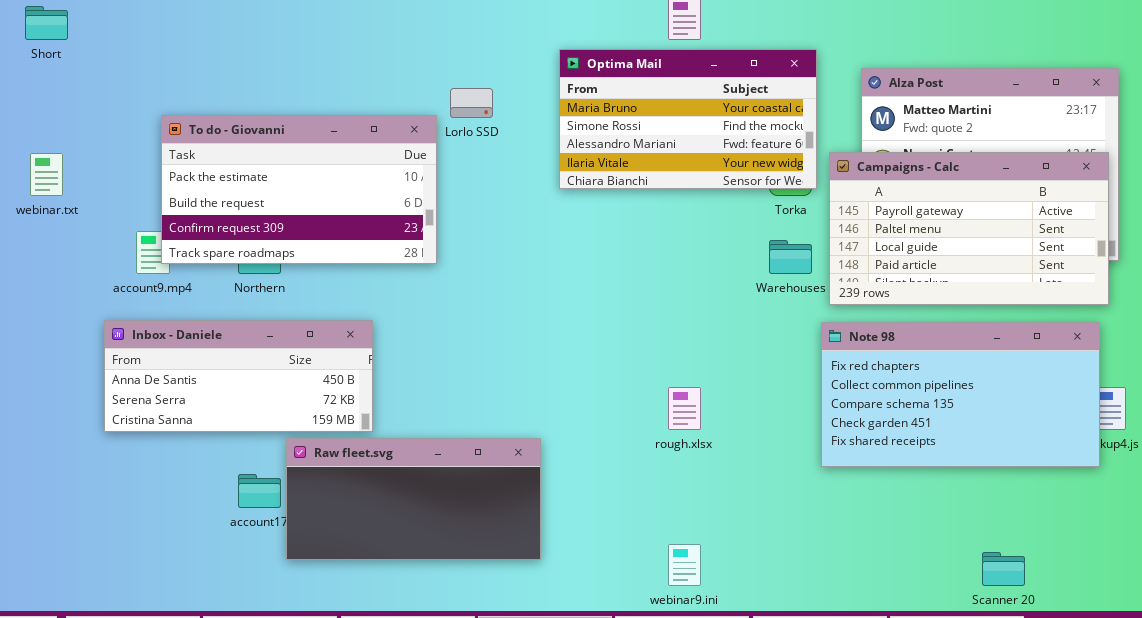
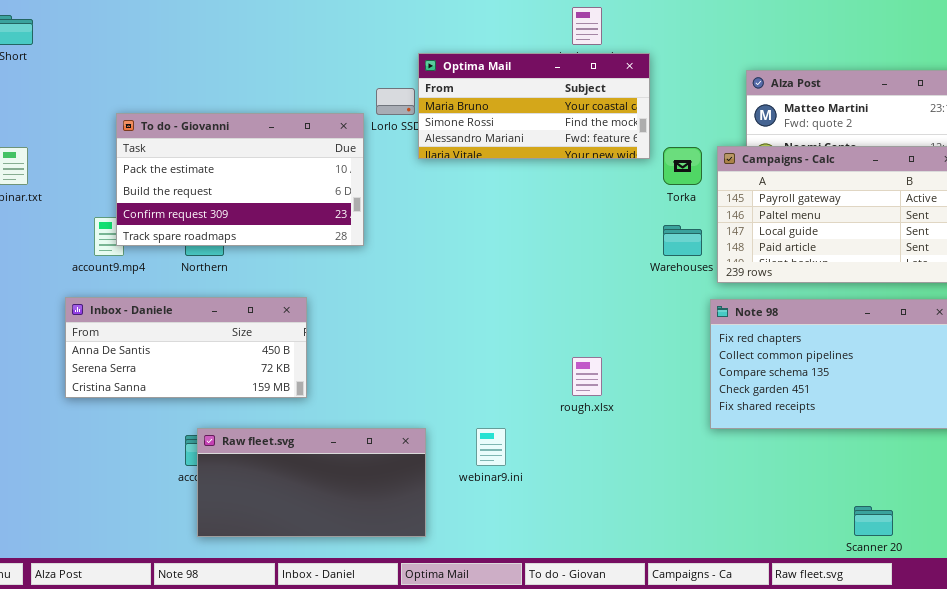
Optima Mail: [559,49,817,189] -> [418,53,650,159], moved, resized
Raw fleet.svg: [286,438,541,560] -> [197,428,426,537], moved
webinar9.ini: [668,544,701,586] -> [476,428,506,466], moved

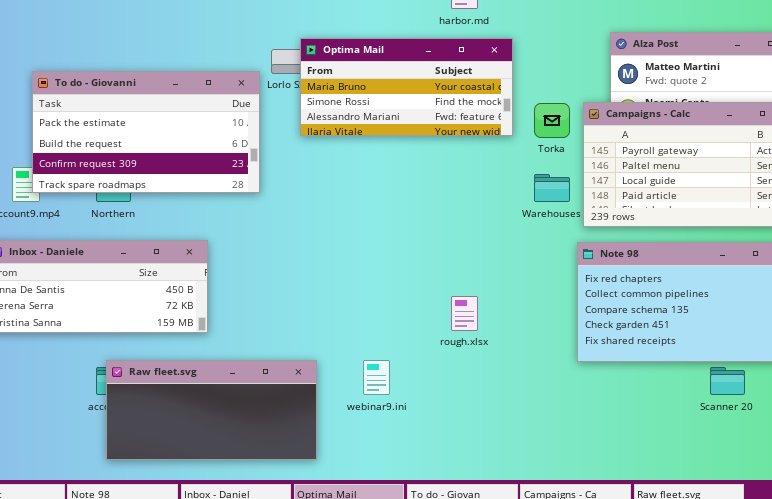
Optima Mail: [418,53,650,159] -> [300,38,513,136], moved
Scanner 20: [854,506,893,536] -> [710,367,745,395], moved

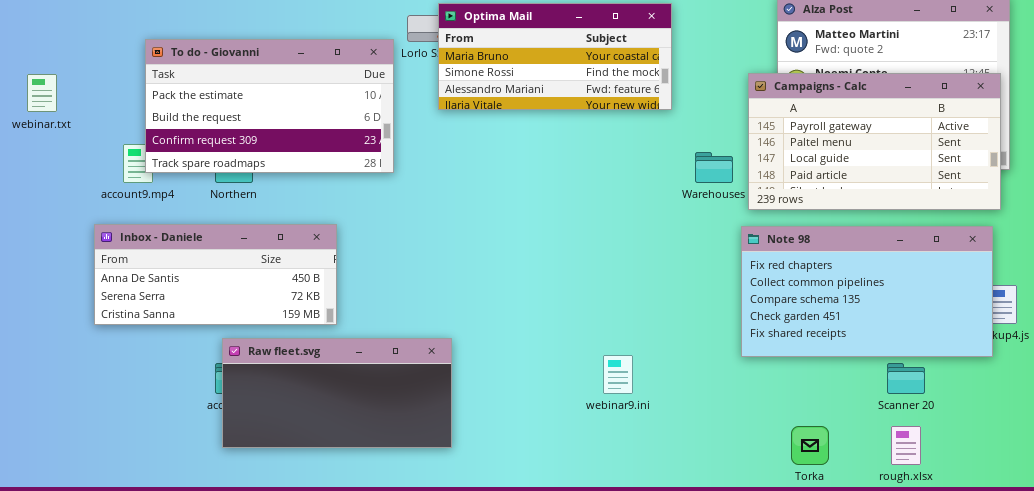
Torka: [534,103,570,138] -> [791,426,829,465], moved
rough.xlsx: [451,296,478,331] -> [891,426,921,465], moved
Raw fleet.svg: [106,360,317,460] -> [222,338,452,448], moved
webinar9.ini: [363,360,390,395] -> [603,355,633,394], moved

